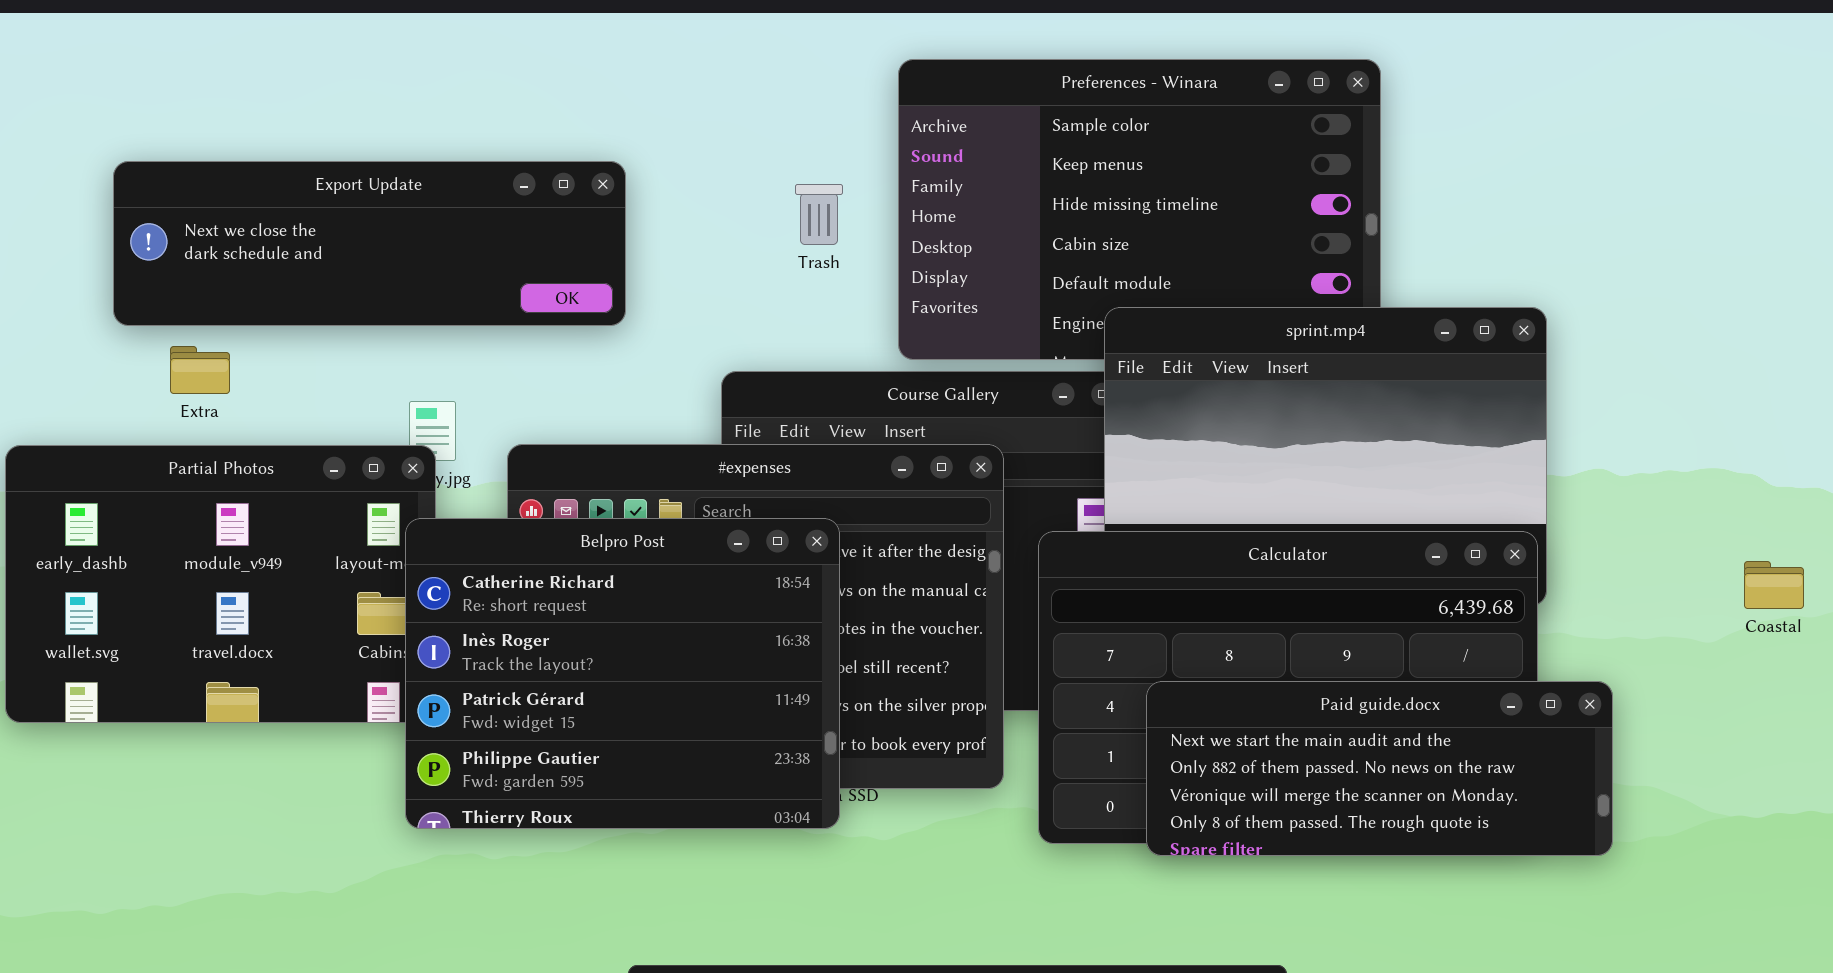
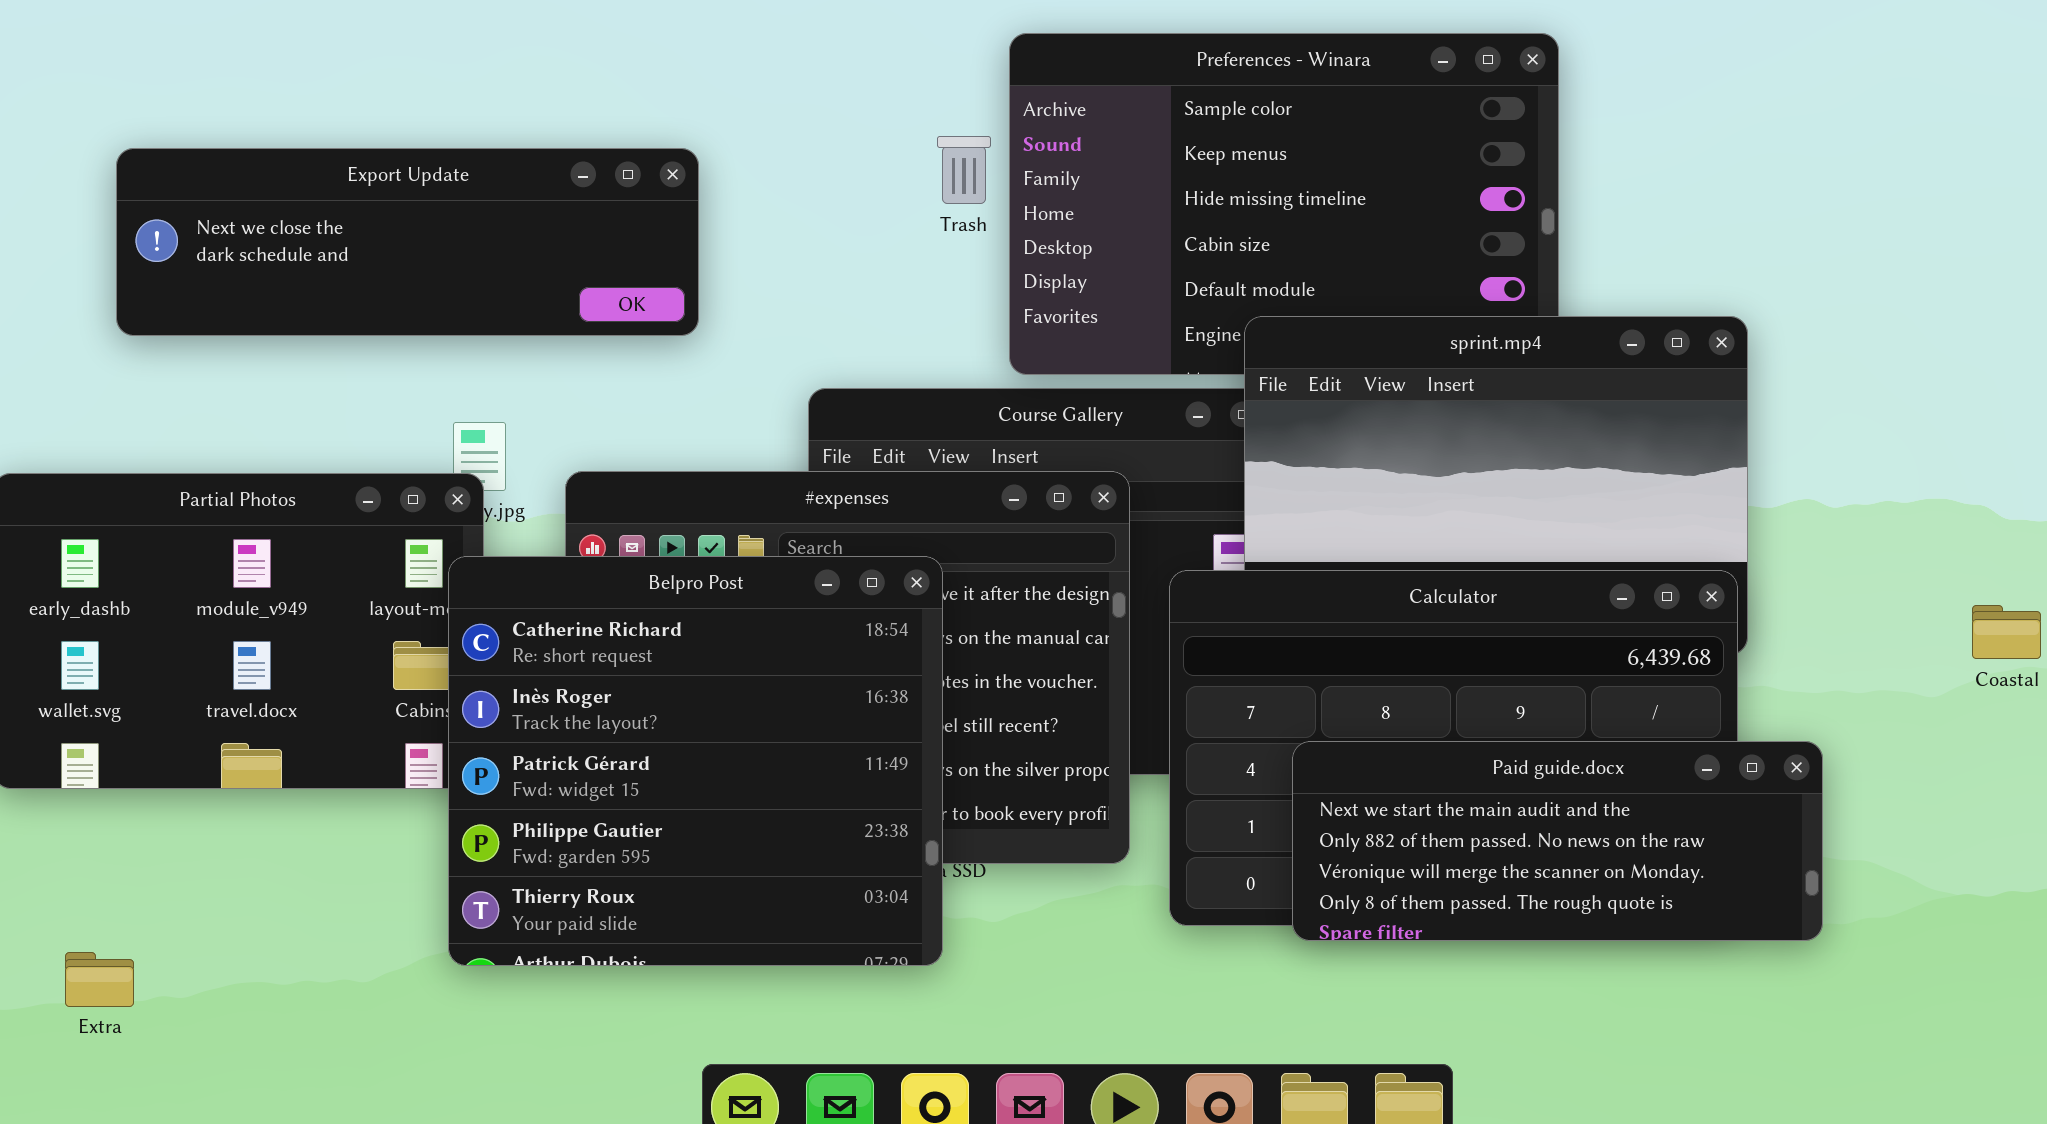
Trash: [795,184,843,245] -> [937,136,991,204], moved
Extra: [170,346,230,394] -> [65,952,134,1007], moved
Belpro Post: [405,518,840,829] -> [448,556,943,966], resized

